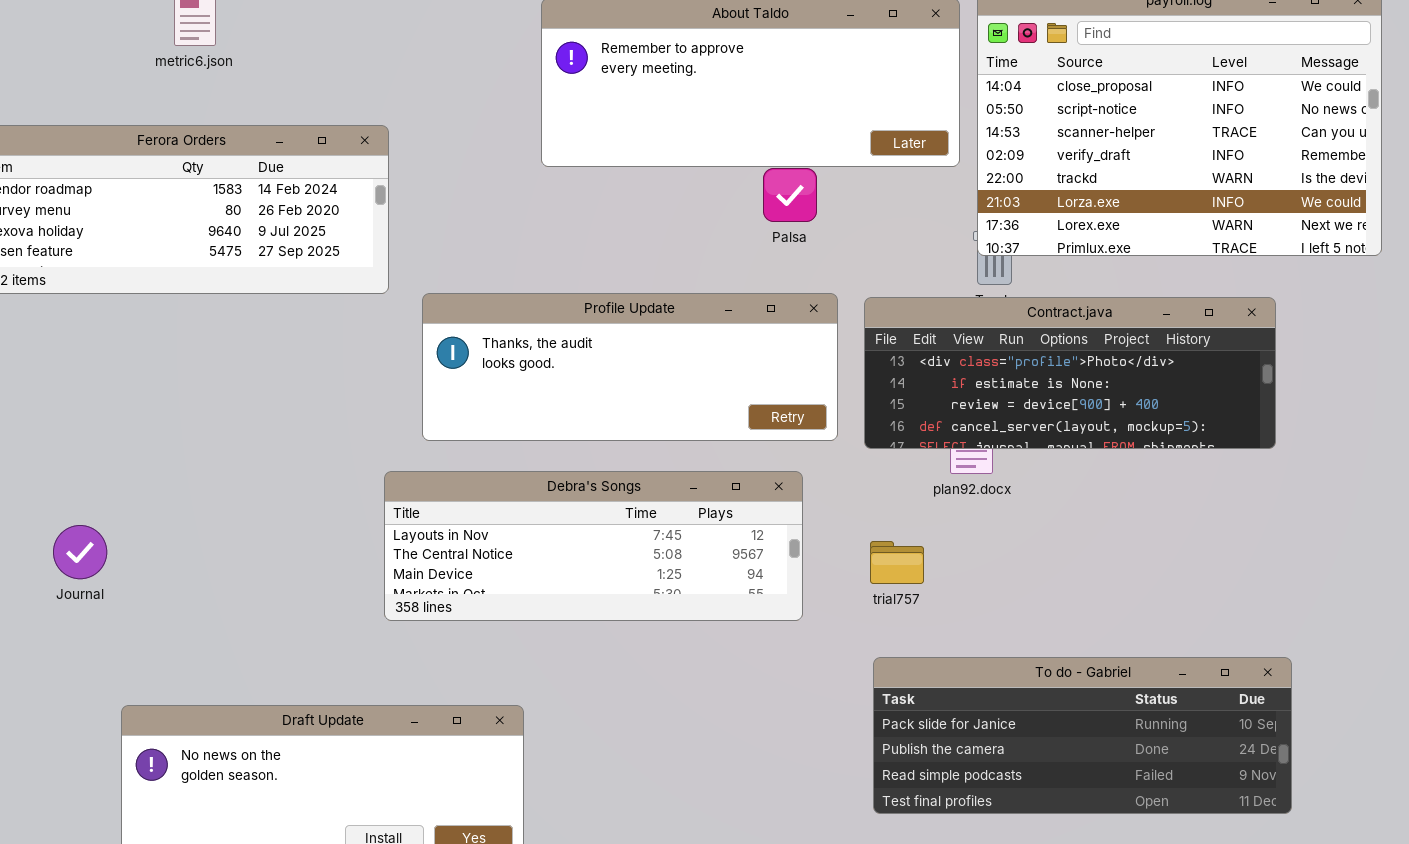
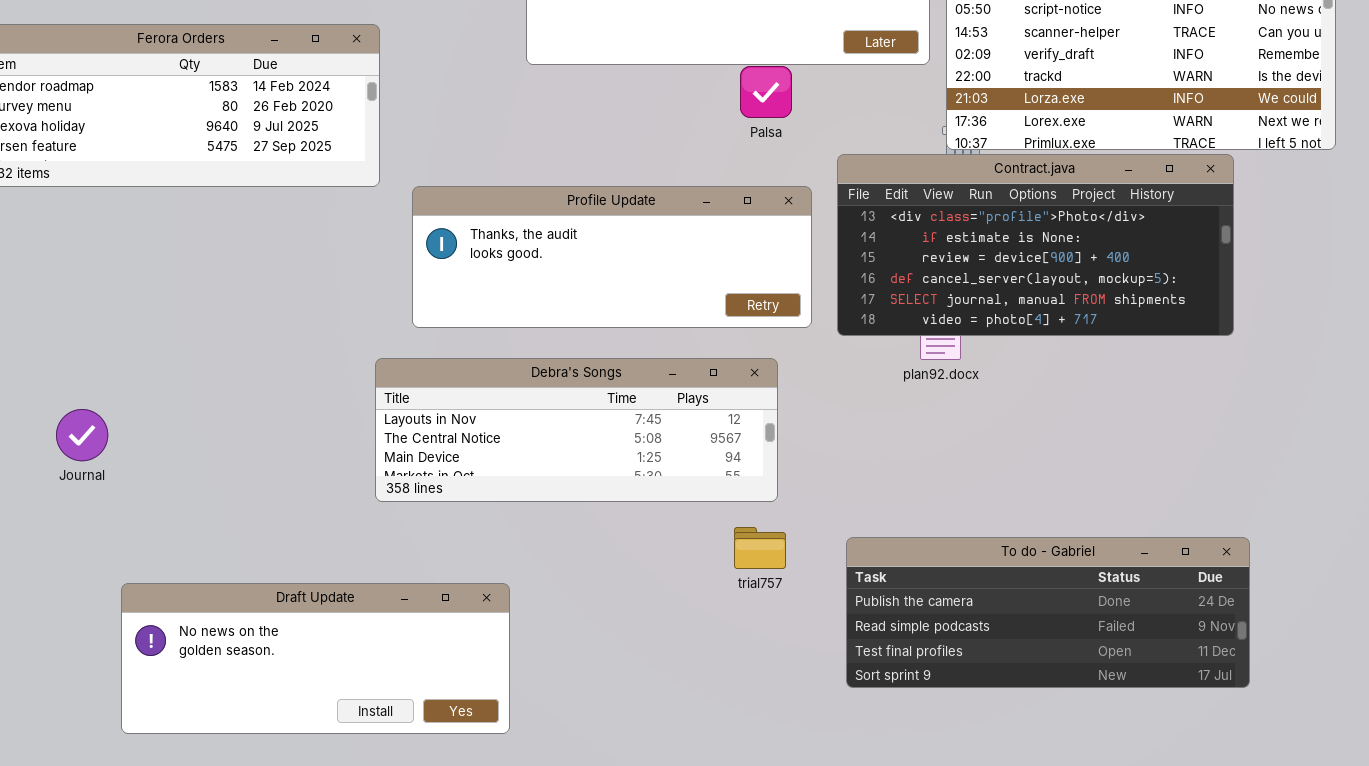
Contract.java: [864,297,1276,449] -> [837,154,1234,336], resized
trial757: [870,541,924,584] -> [734,527,786,569], moved
To do - Gabriel: [873,657,1292,814] -> [846,537,1250,688], scrolled down 1 row

